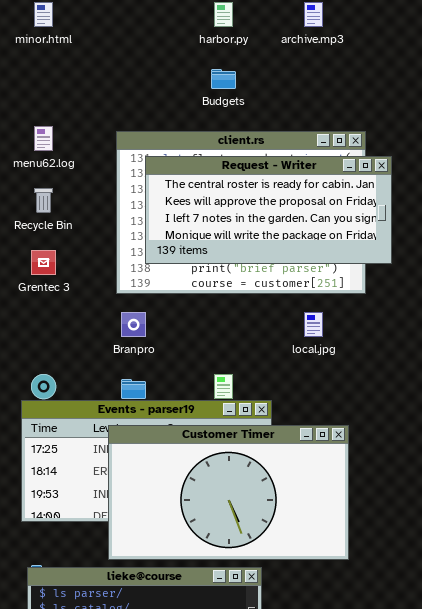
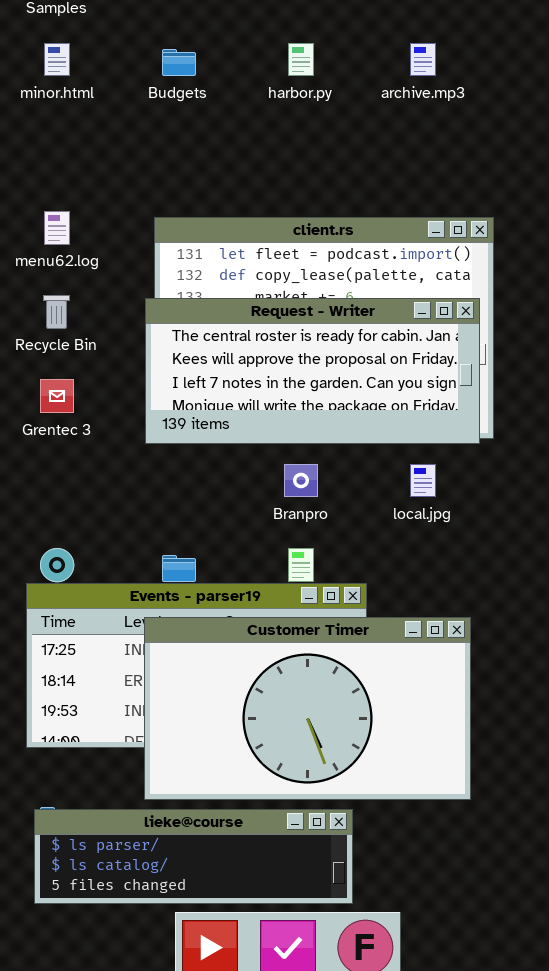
Budgets: [211,69,236,89] -> [162,49,196,76], moved
Request - Writer: [145,156,392,264] -> [145,298,480,444], moved
Branpro: [121,312,146,337] -> [284,464,318,497], moved

